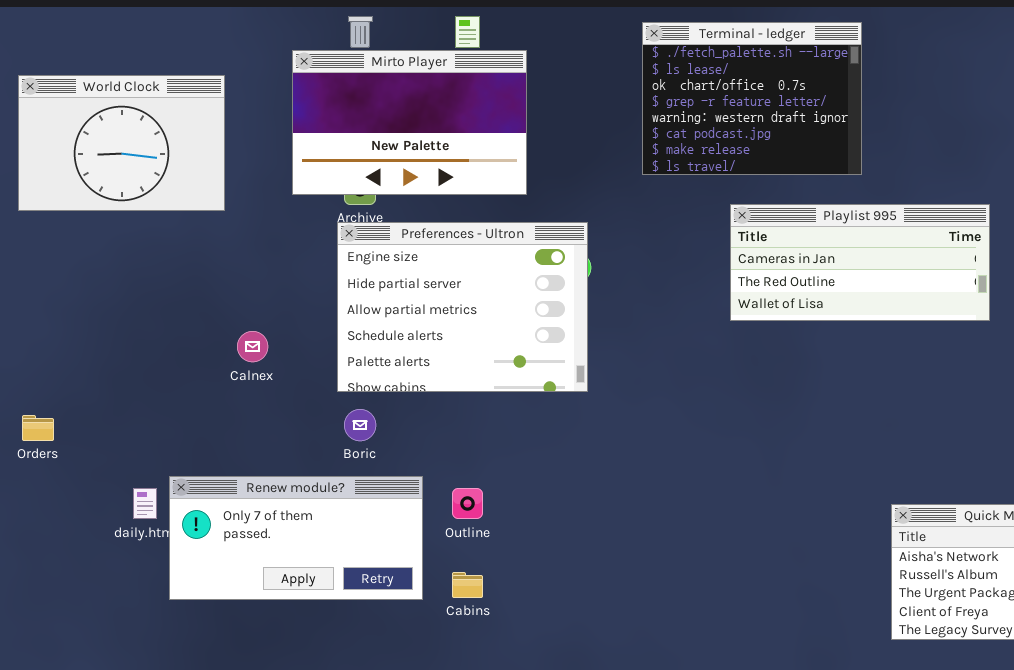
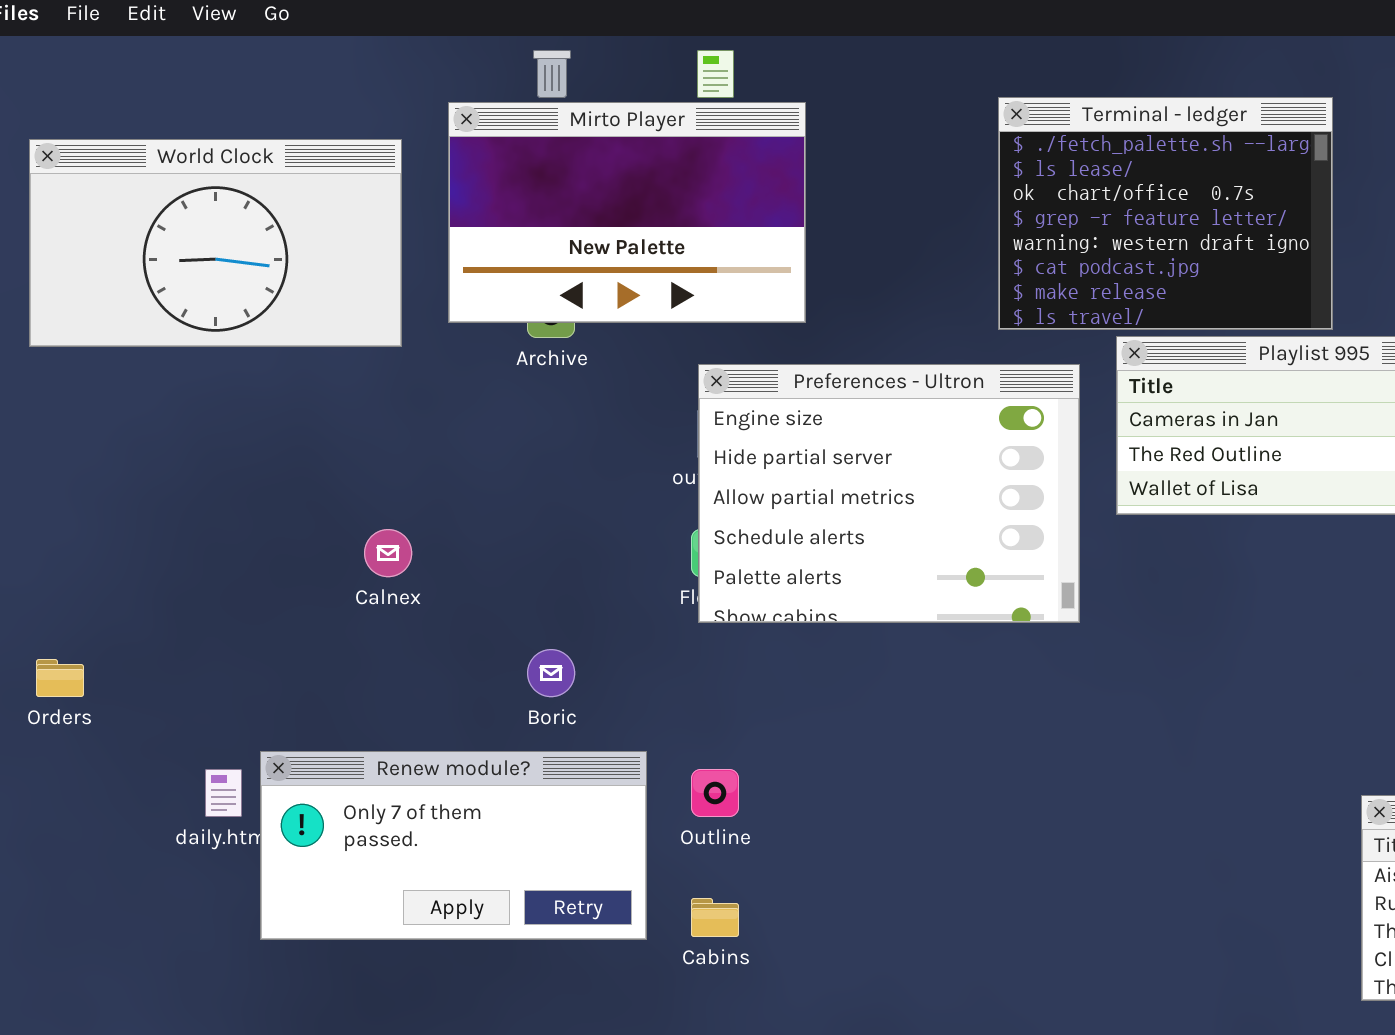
Terminal - ledger: [642,22,862,175] -> [998,97,1333,330], moved
World Clock: [18,75,225,211] -> [29,139,402,347], resized
Preferences - Ultron: [337,222,588,392] -> [698,364,1080,623], moved

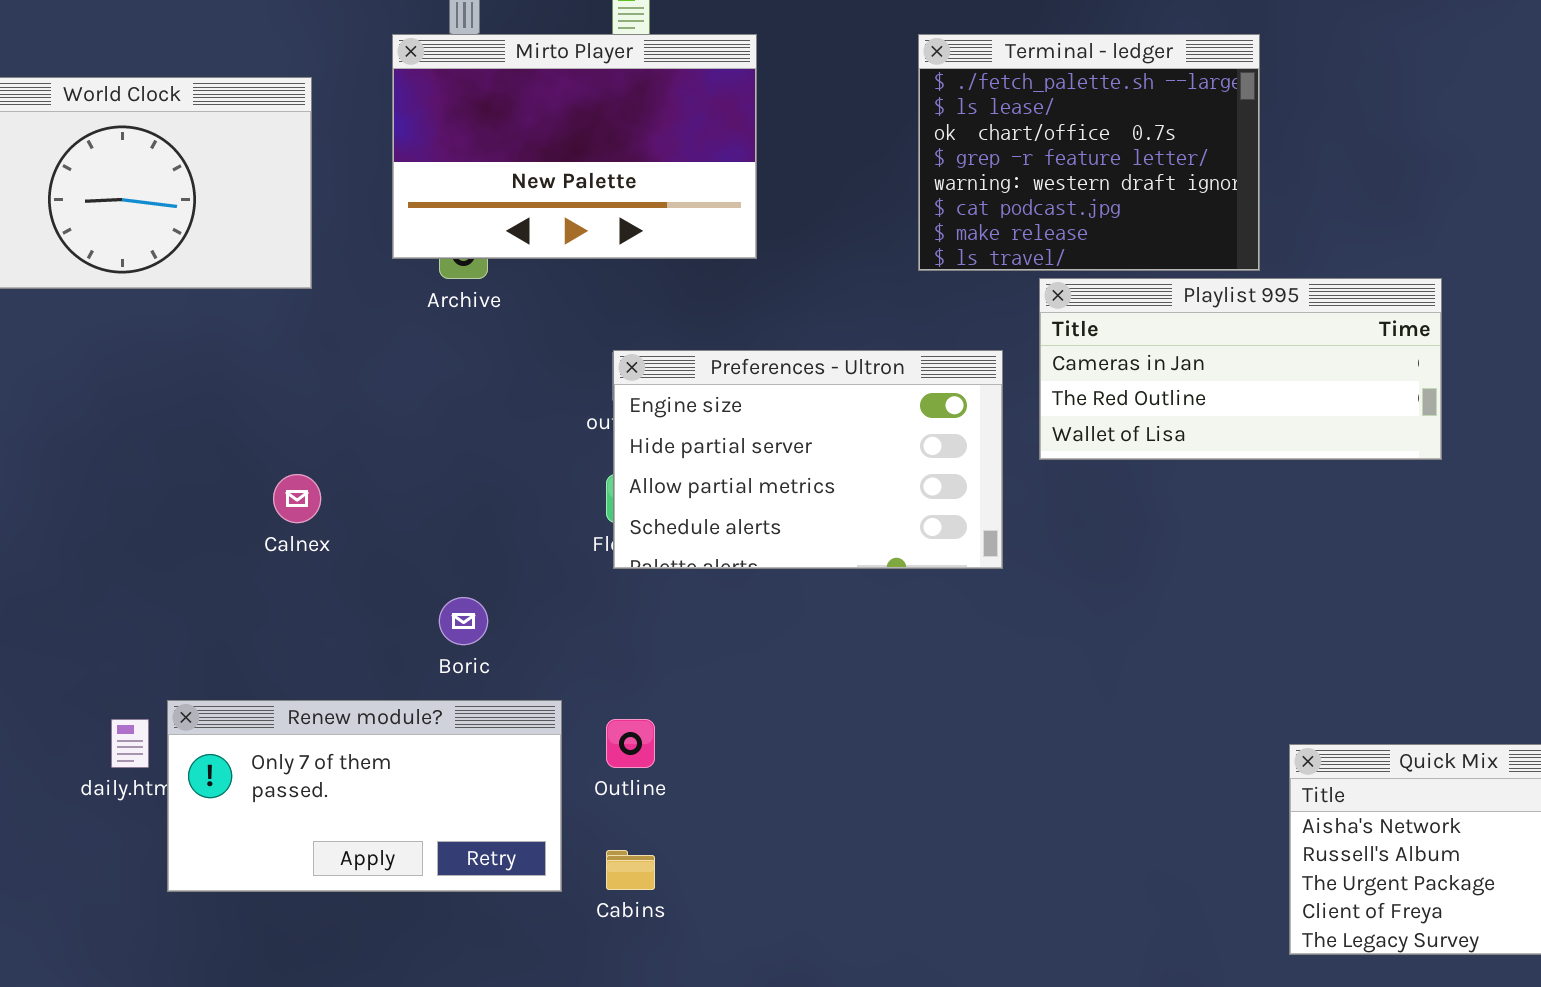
Mirto Player: [448,102,806,323] -> [392,34,757,259], moved
Preferences - Ultron: [698,364,1080,623] -> [613,350,1003,569], resized

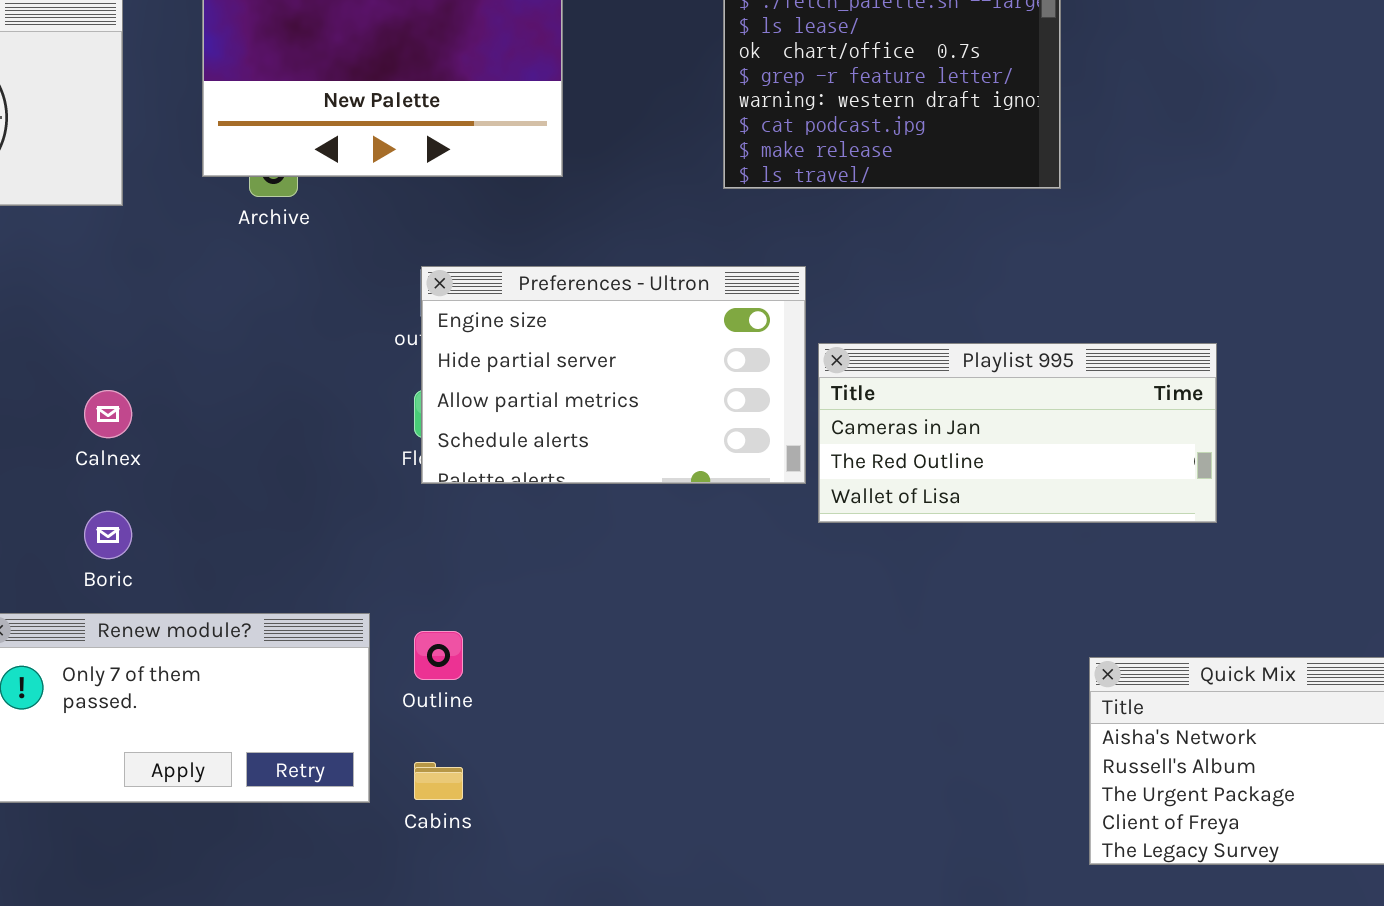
Playlist 995: [1039,278,1442,460] -> [818,343,1217,523], moved
Boric: [439,597,488,645] -> [84,511,132,559], moved

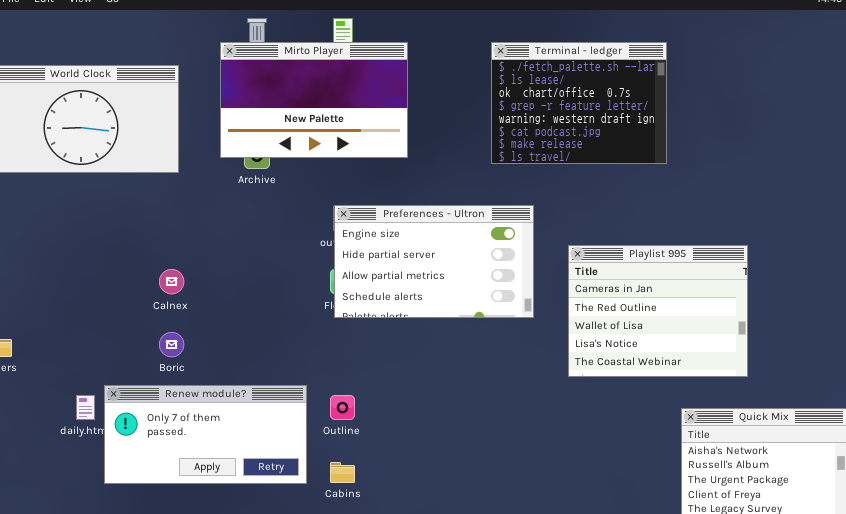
Playlist 995: [818,343,1217,523] -> [568,245,748,377], resized

